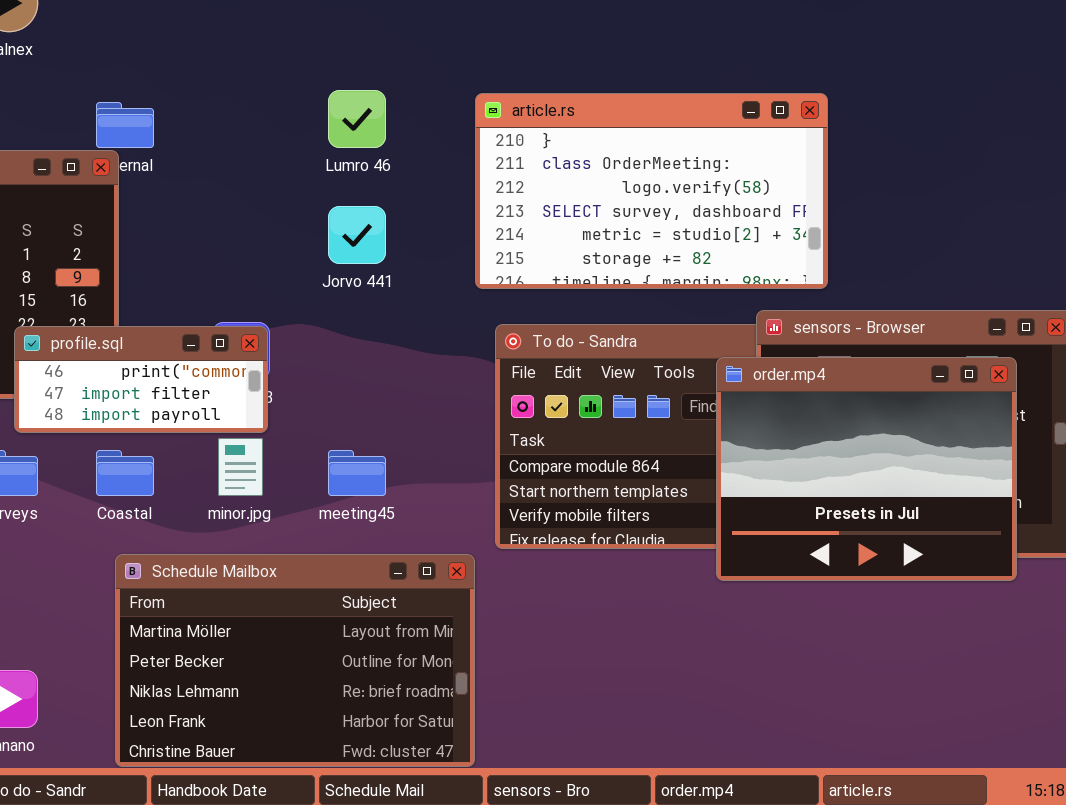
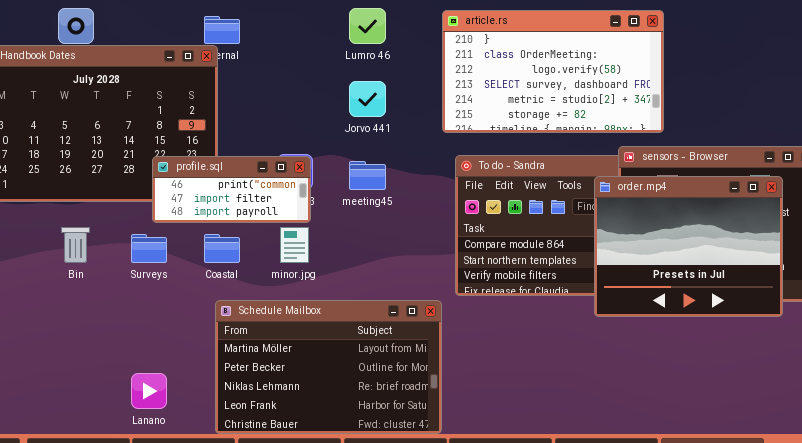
meeting45: [328,450,386,496] -> [349,161,386,190], moved

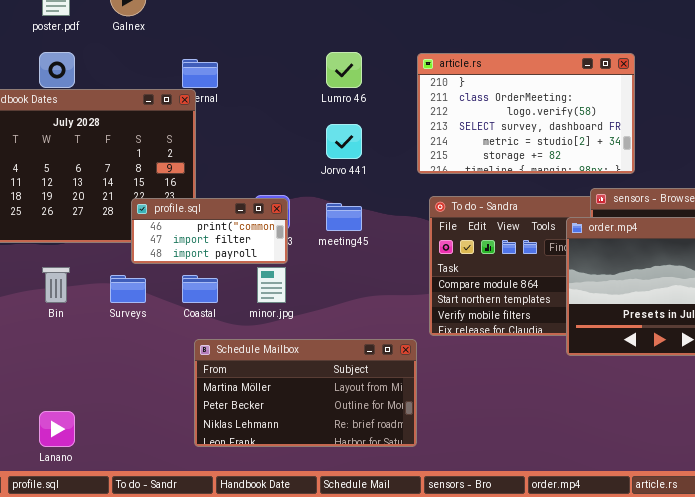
Schedule Mailbox: [215,300,442,434] -> [194,339,417,447], resized
Lanano: [131,373,167,409] -> [39,411,75,447], moved

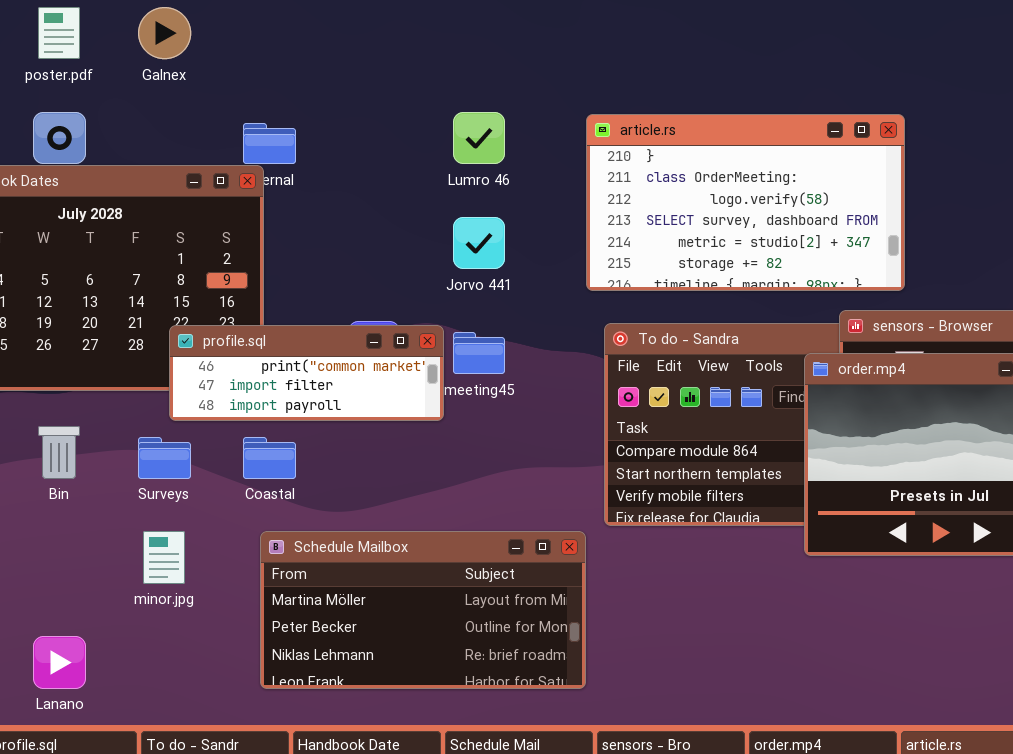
profile.sql: [131,198,288,264] -> [169,325,444,421], resized
minor.jpg: [257,267,286,303] -> [143,531,185,584], moved

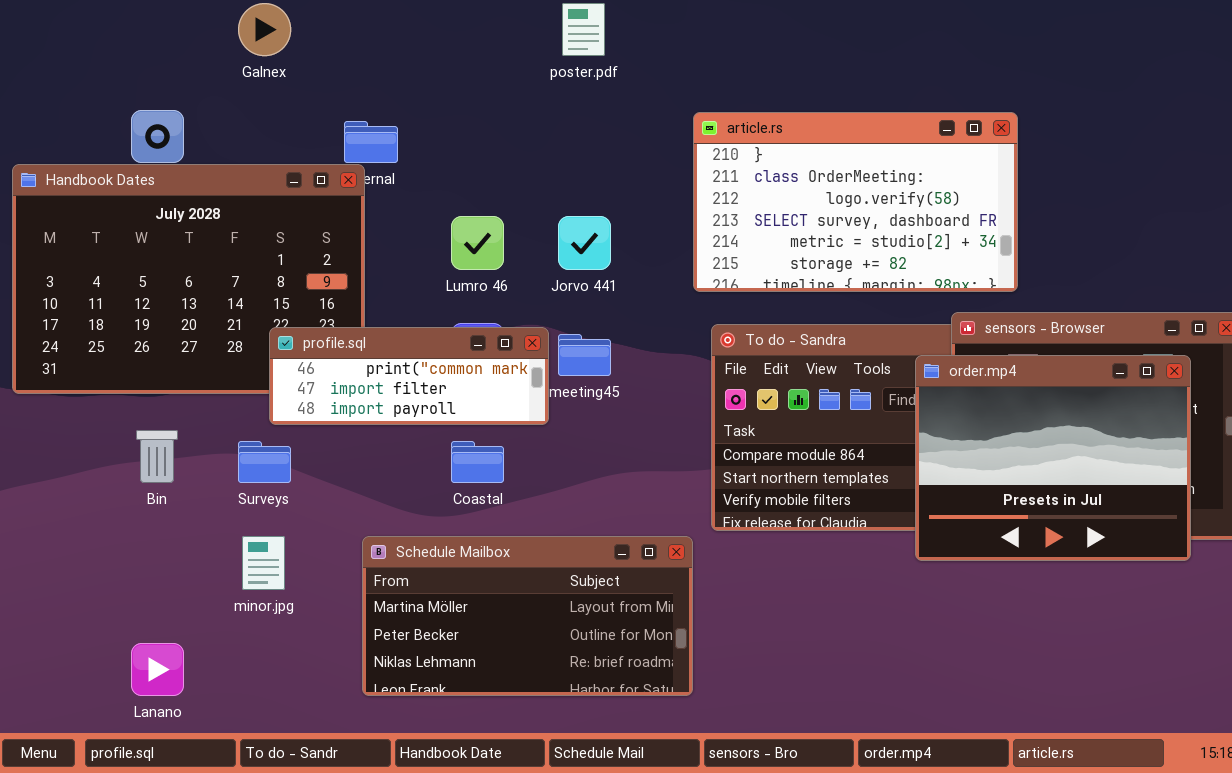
poster.pdf: [38,7,80,59] -> [562,3,605,56], moved
Lumro 46: [453,112,505,164] -> [451,216,504,270], moved
Coastal: [243,437,296,479] -> [451,441,504,483], moved

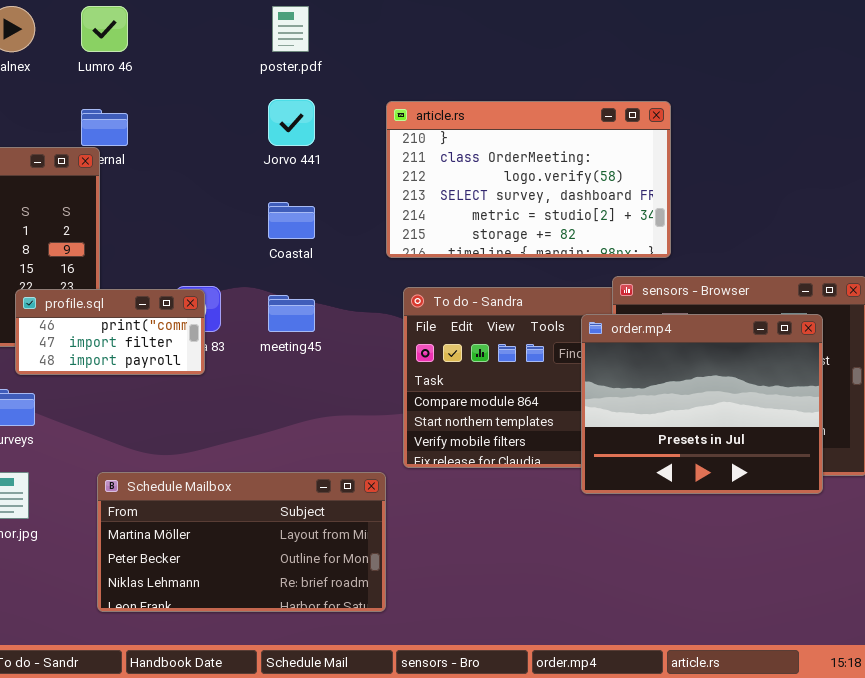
Lumro 46: [451,216,504,270] -> [81,6,128,52], moved
Jorvo 441: [558,216,611,270] -> [268,99,315,146], moved
profile.sql: [269,327,549,425] -> [15,289,205,375], resized
Coastal: [451,441,504,483] -> [268,202,315,239], moved

